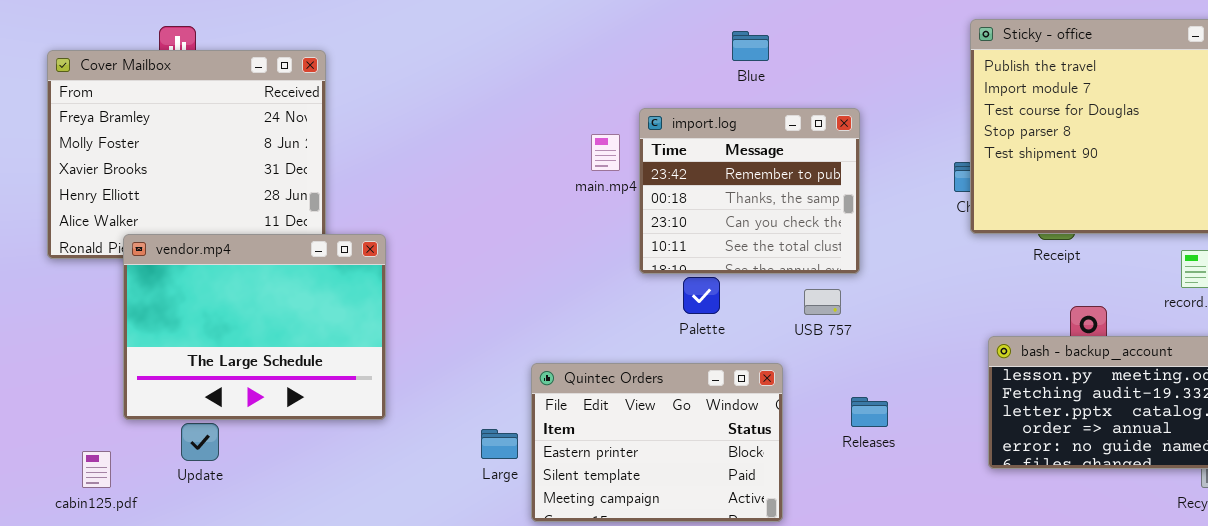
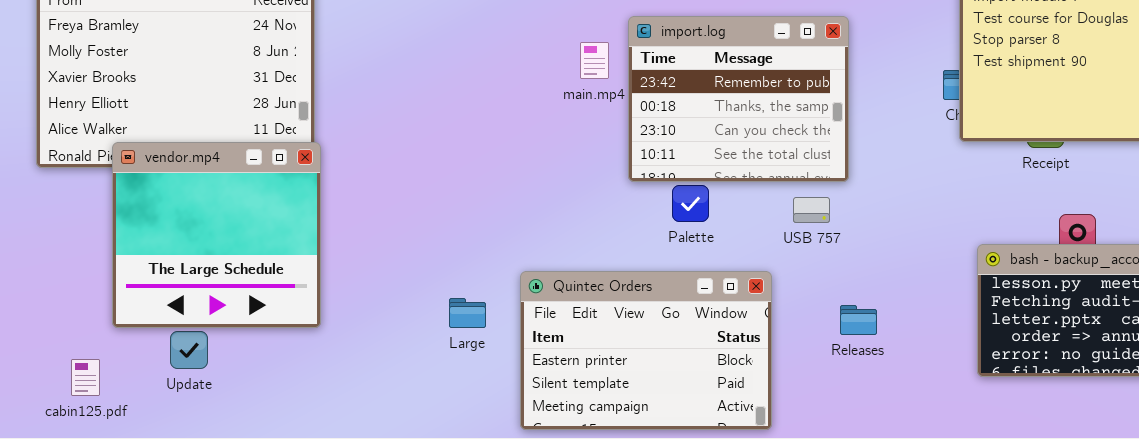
vendor.mp4: [123,234,386,420] -> [112,142,321,328], resized
Large: [481,429,518,459] -> [449,298,486,328], moved

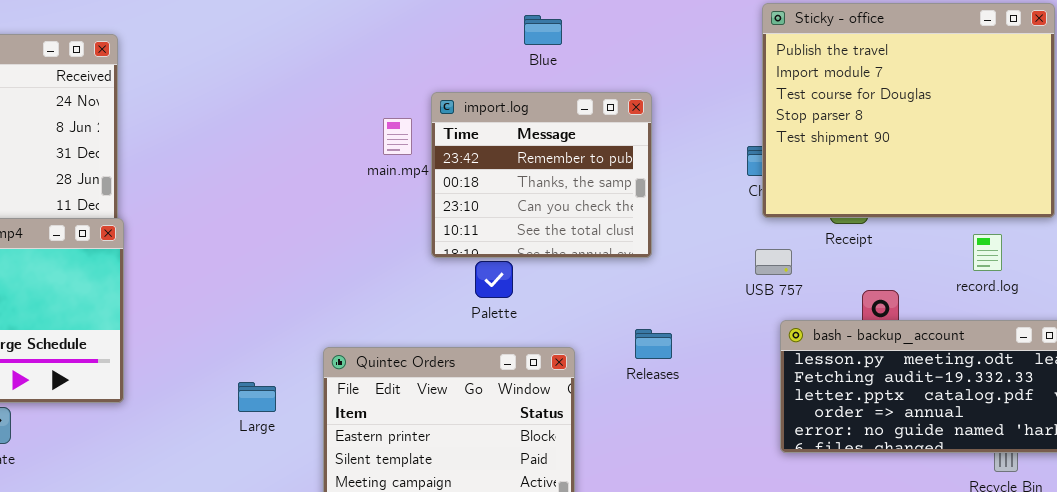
USB 757: [793,197,830,223] -> [755,249,792,275], moved
Large: [449,298,486,328] -> [238,382,276,412], moved
Releases: [840,305,877,335] -> [635,329,672,359], moved

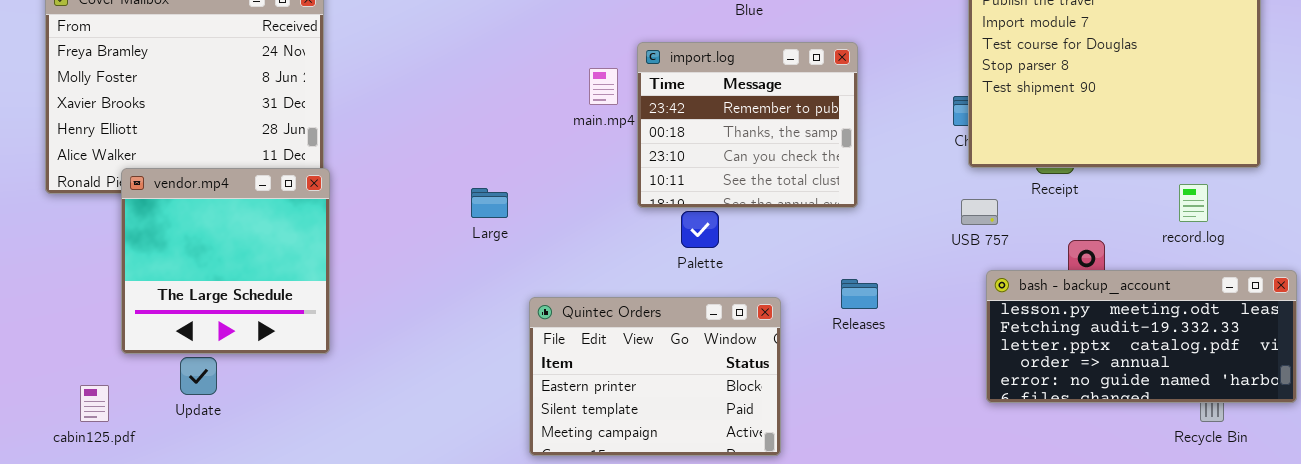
Large: [238,382,276,412] -> [471,188,508,218], moved

